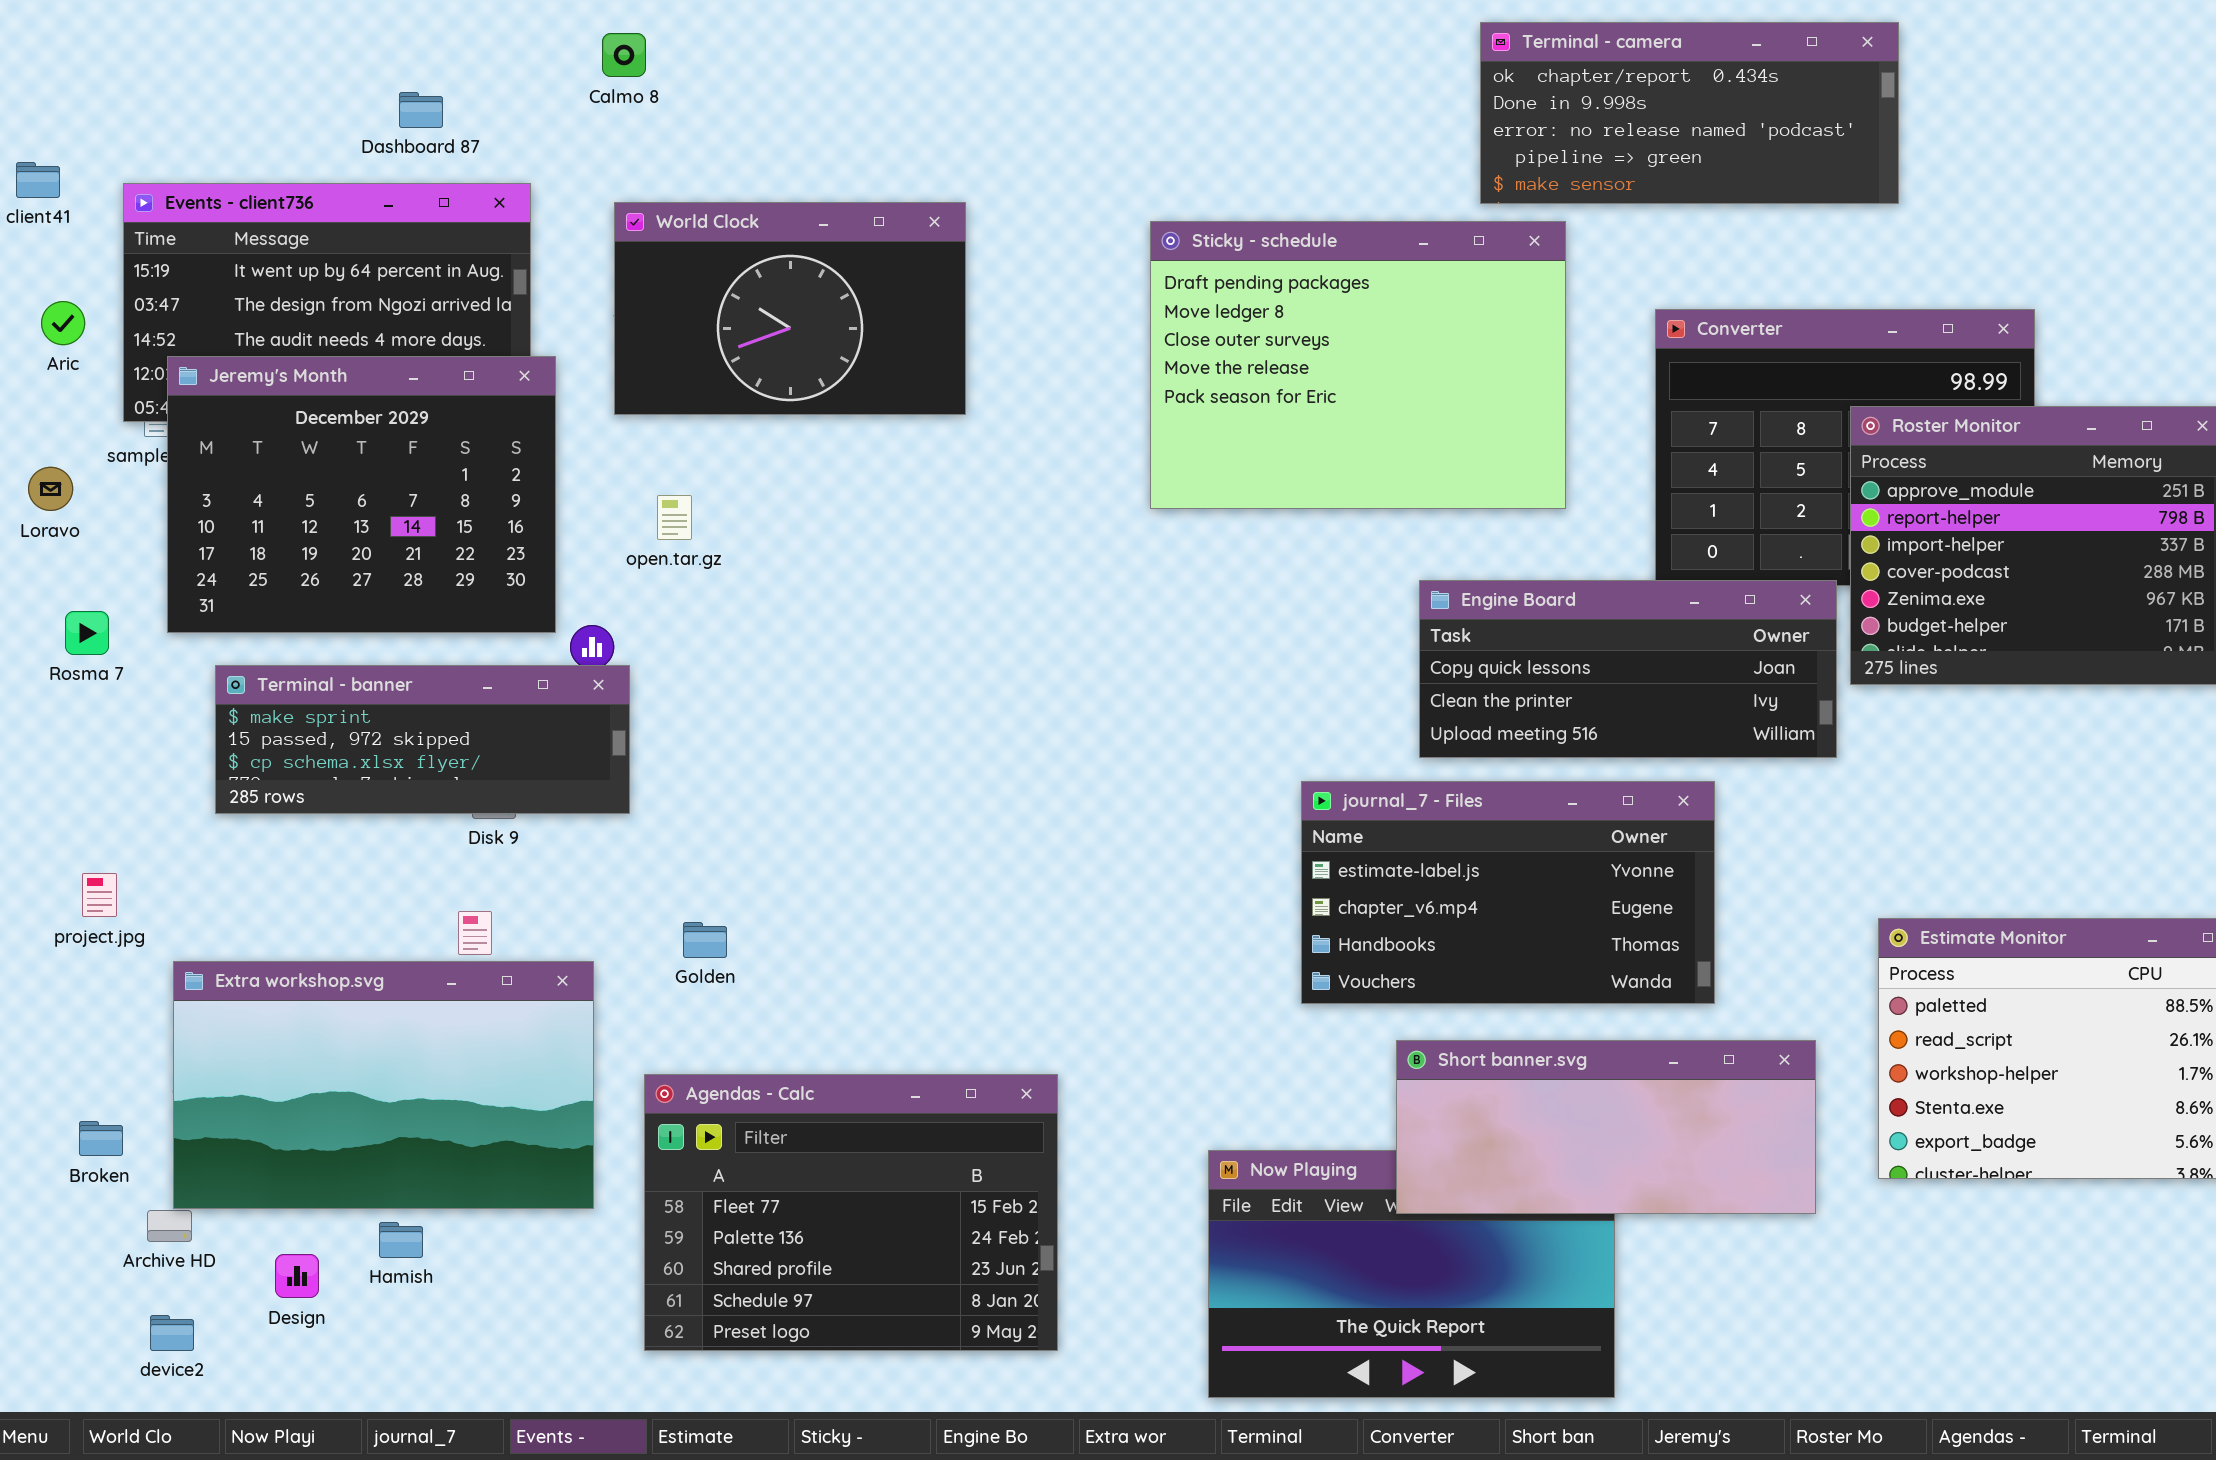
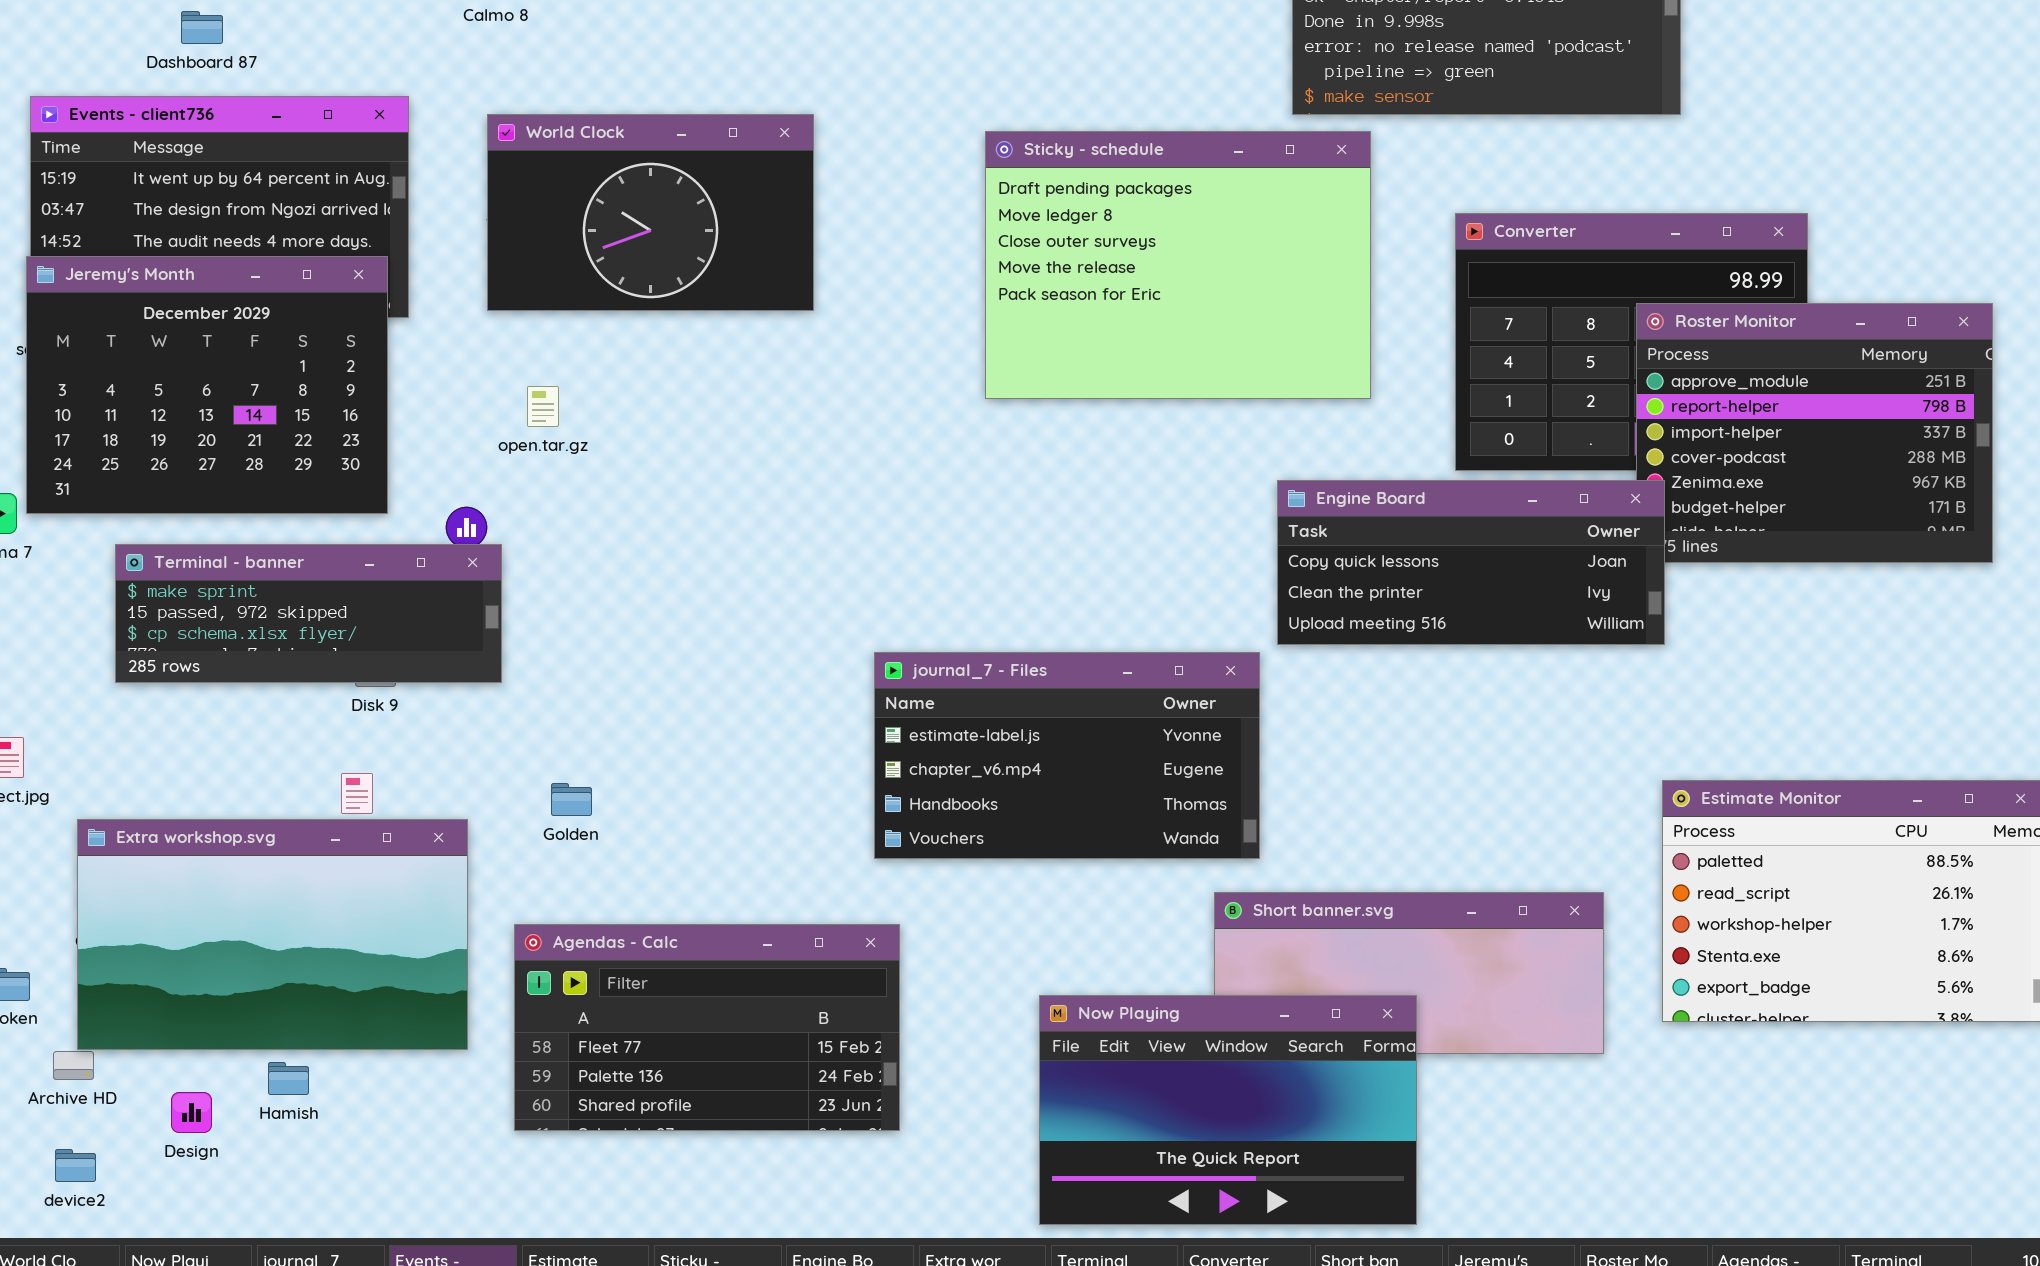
Dashboard 87: [399,92,443,128] -> [181,11,223,44], moved
Jeremy's Month: [167,356,556,633] -> [26,256,388,514], moved
Engine Board: [1419,580,1837,758] -> [1277,480,1665,645], moved
journal_7 - Files: [1301,781,1715,1004] -> [874,652,1260,859], moved
Agendas - Calc: [644,1074,1058,1351] -> [514,924,900,1131], resized
Now Playing: [1208,1150,1615,1398] -> [1039,995,1417,1225], raised

